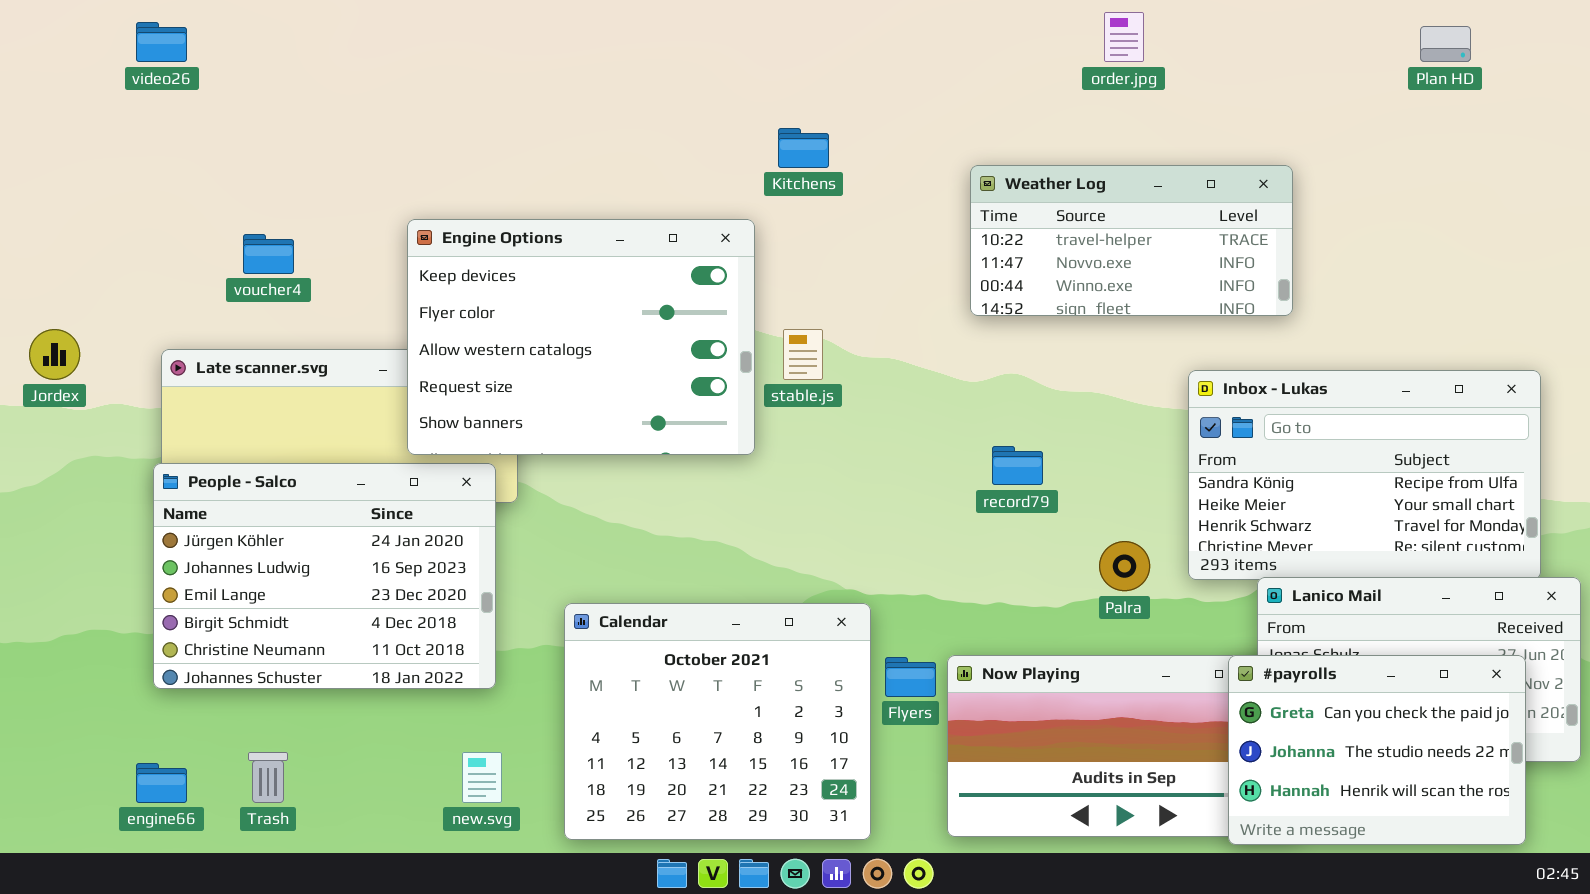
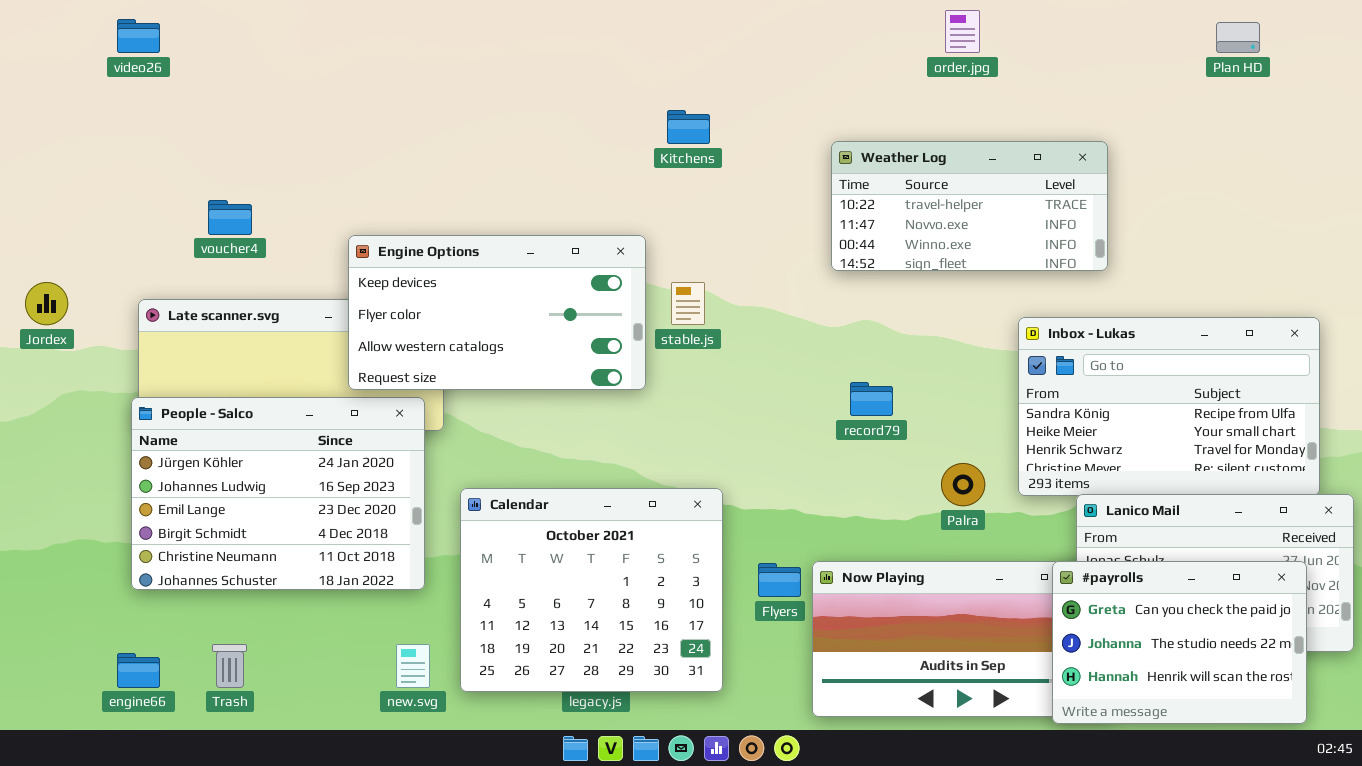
Engine Options: [407,219,755,455] -> [348,235,646,390], resized
Calendar: [564,603,871,840] -> [460,488,723,692], moved

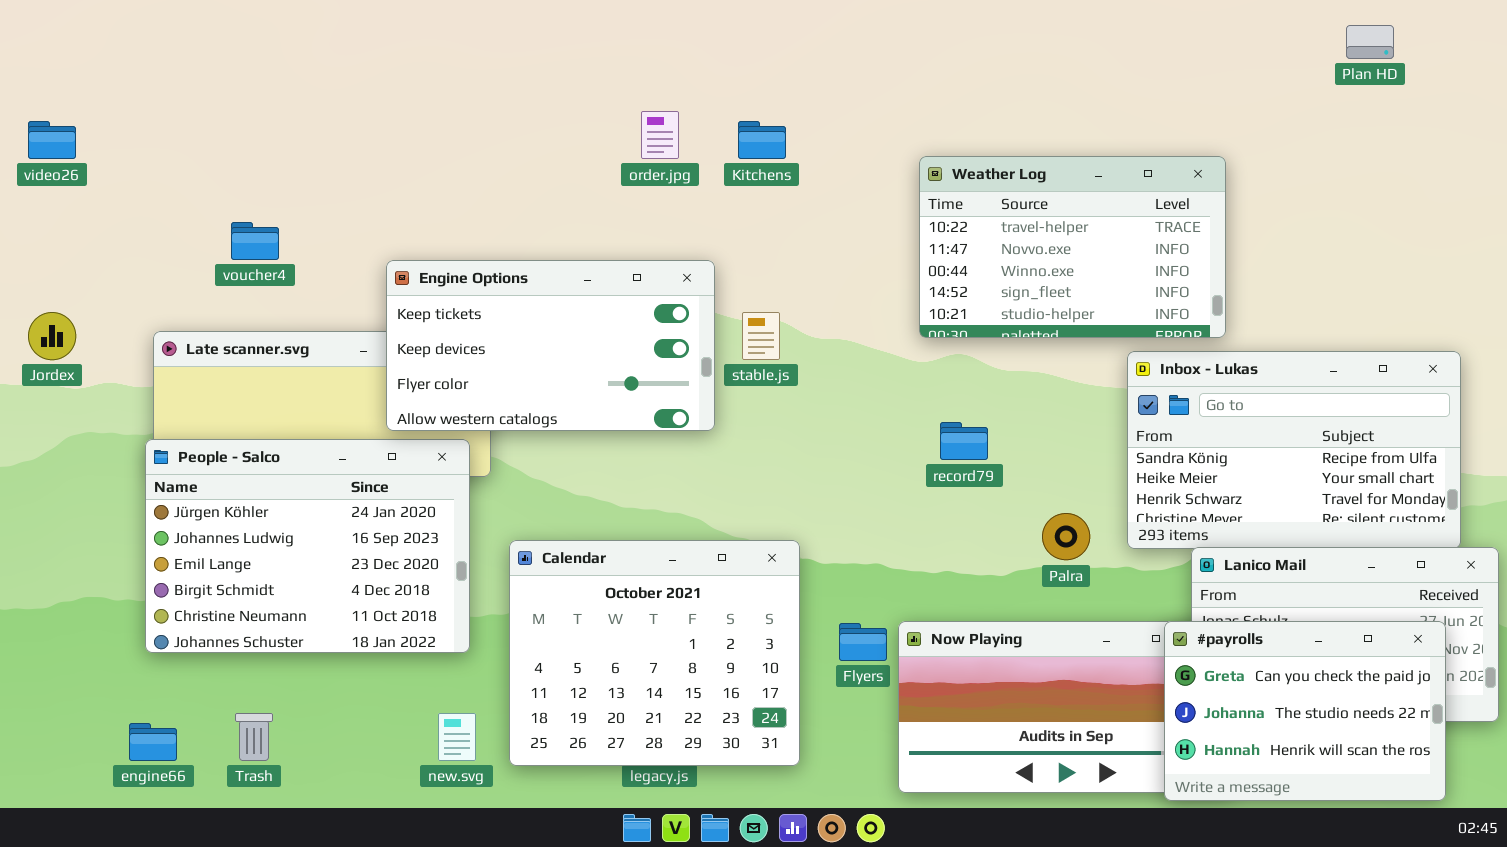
order.jpg: [945,10,980,53] -> [641,111,679,159], moved
video26: [117,19,160,53] -> [28,121,76,159], moved
Weather Log: [831,141,1108,271] -> [919,156,1226,338], resized
Engine Options: [348,235,646,390] -> [386,260,715,431], scrolled up 1 row

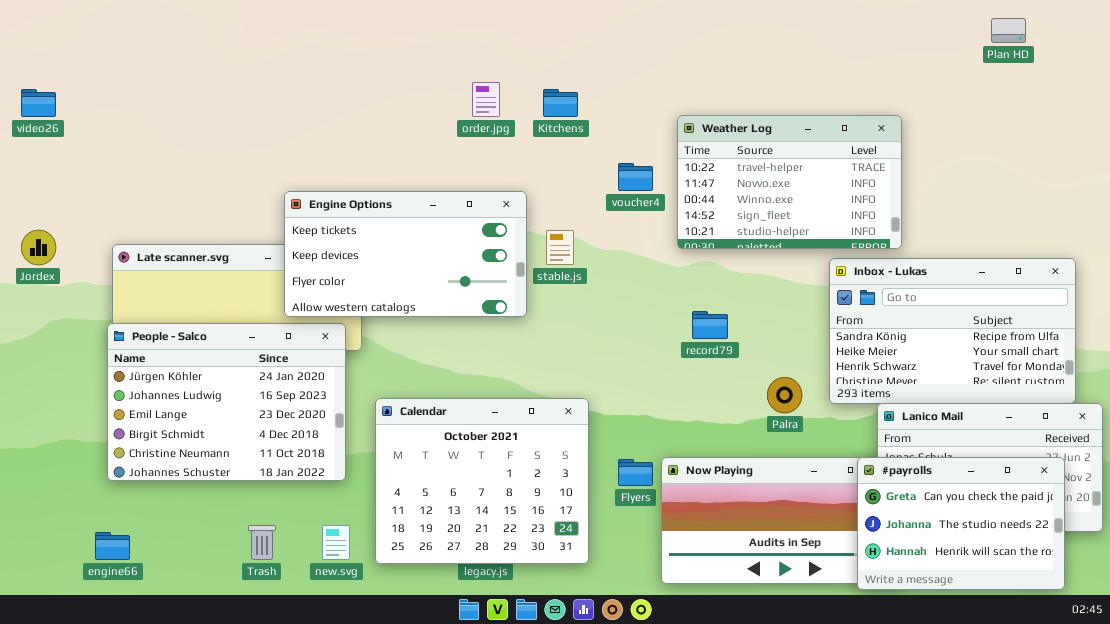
voucher4: [231,222,279,260] -> [618,163,653,191], moved
Trash: [235,713,273,761] -> [248,525,276,560], moved

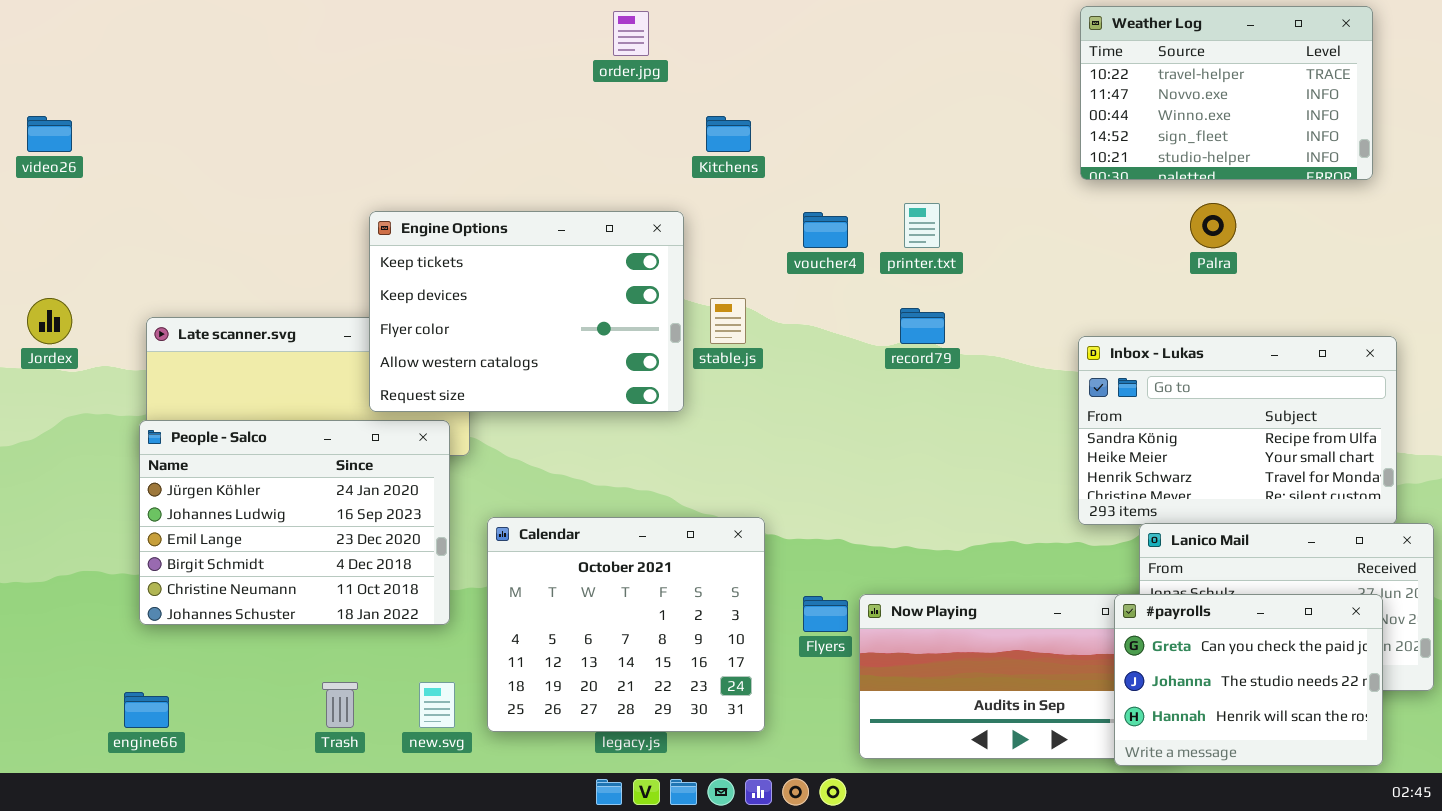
order.jpg: [472,82,500,117] -> [613,11,649,56], moved
Weather Log: [677,115,902,249] -> [1080,6,1373,180], moved
Engine Options: [284,191,527,317] -> [369,211,684,412], resized
record79: [692,311,728,339] -> [900,308,945,344], moved
Palra: [767,377,802,413] -> [1190,203,1236,248], moved

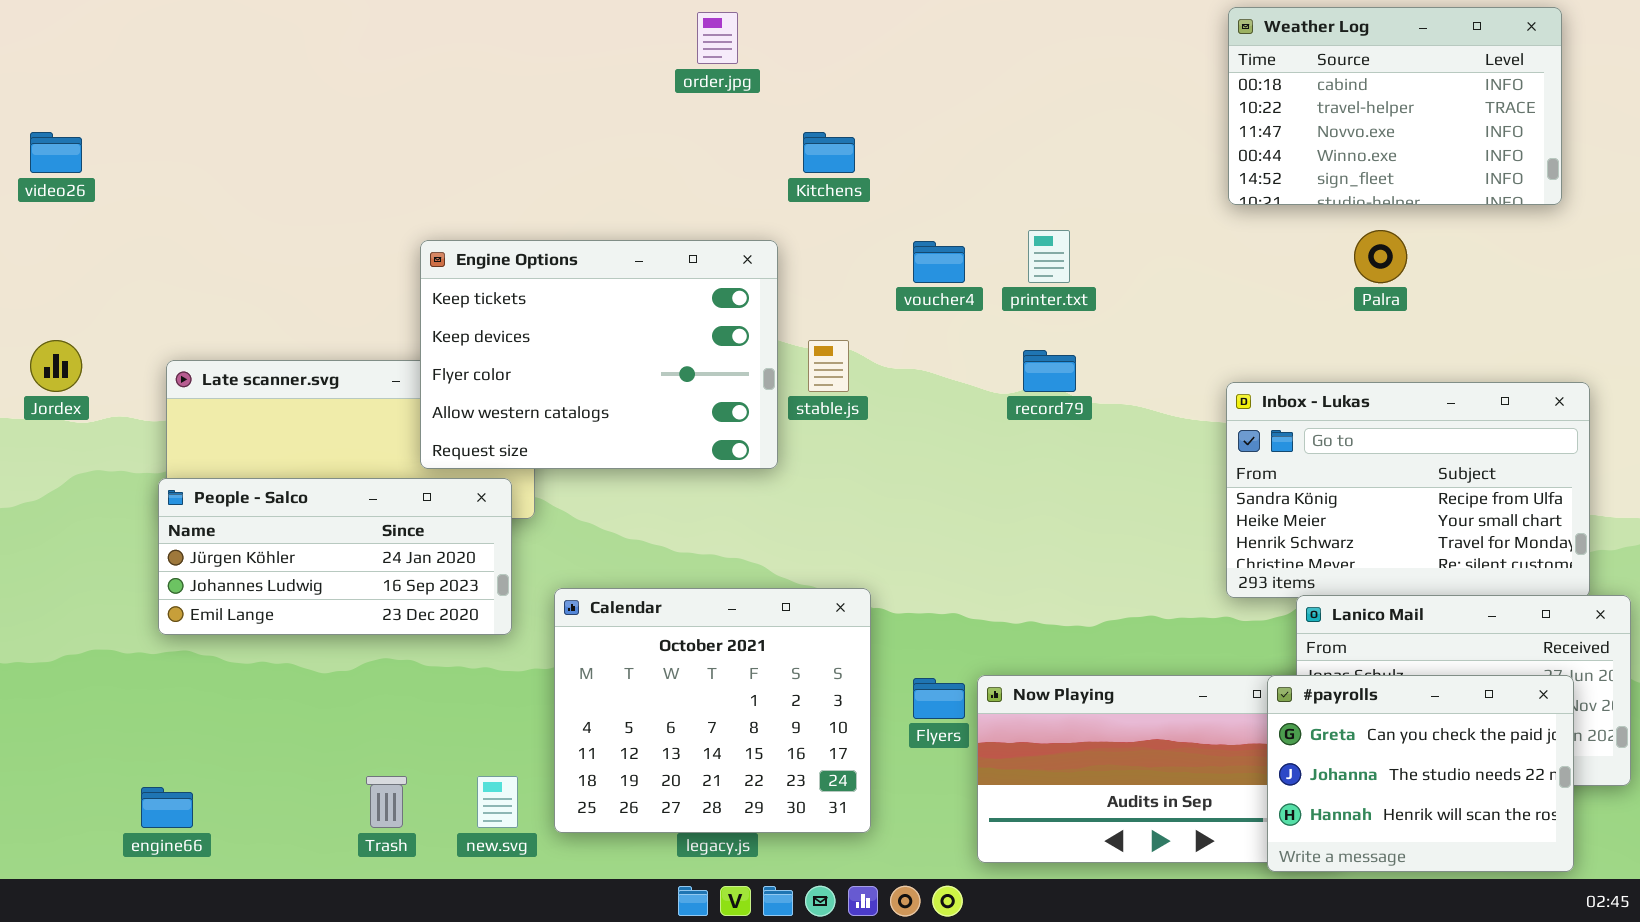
Weather Log: [1080,6,1373,180] -> [1228,7,1562,205], scrolled up 1 row
People - Salco: [139,420,450,625] -> [158,478,512,635], resized

